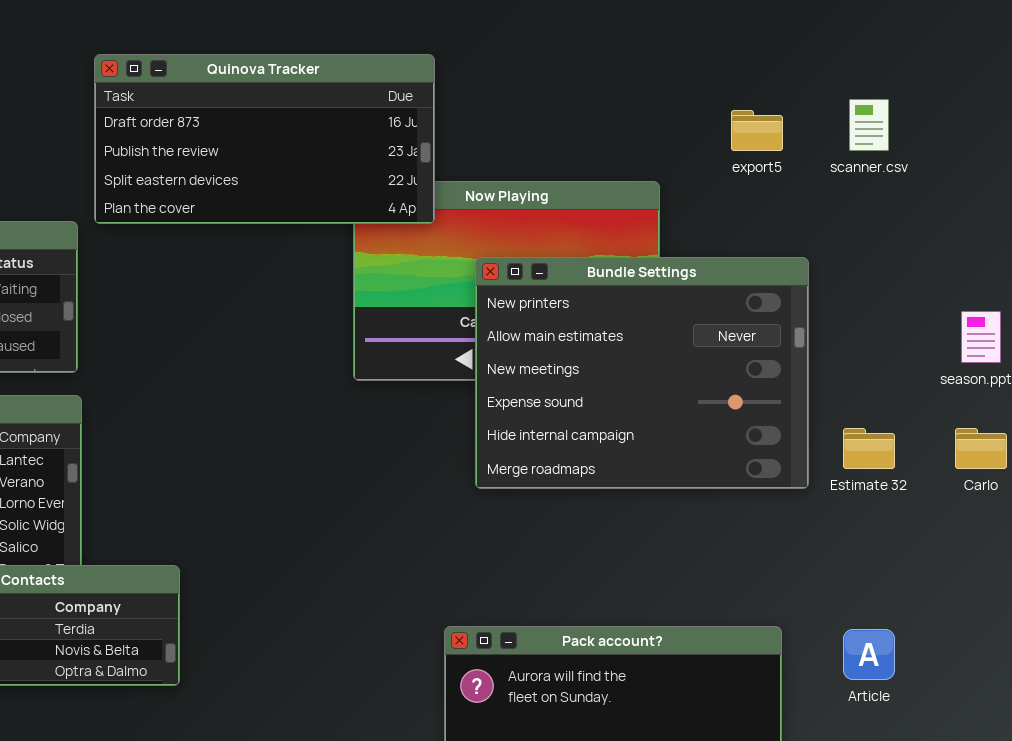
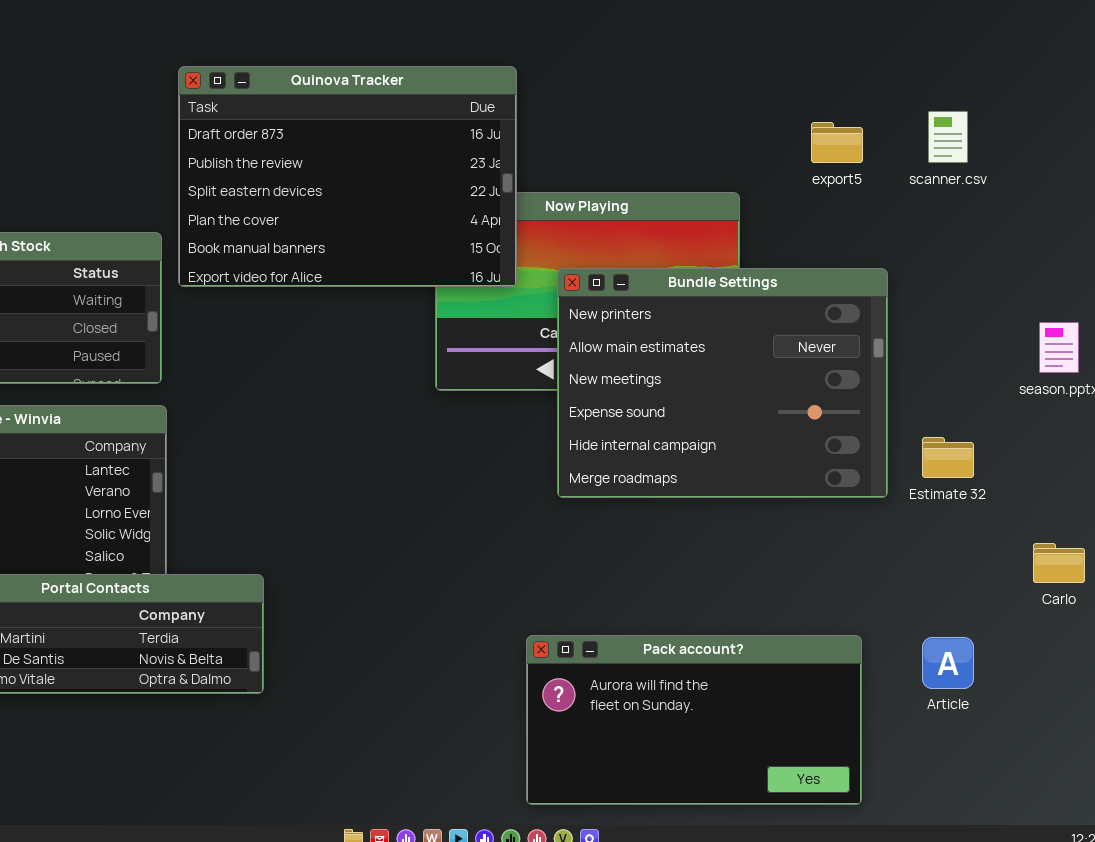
Quinova Tracker: [94,54,435,224] -> [178,66,517,287], resized
Carlo: [955,428,1007,469] -> [1033,543,1085,583], moved

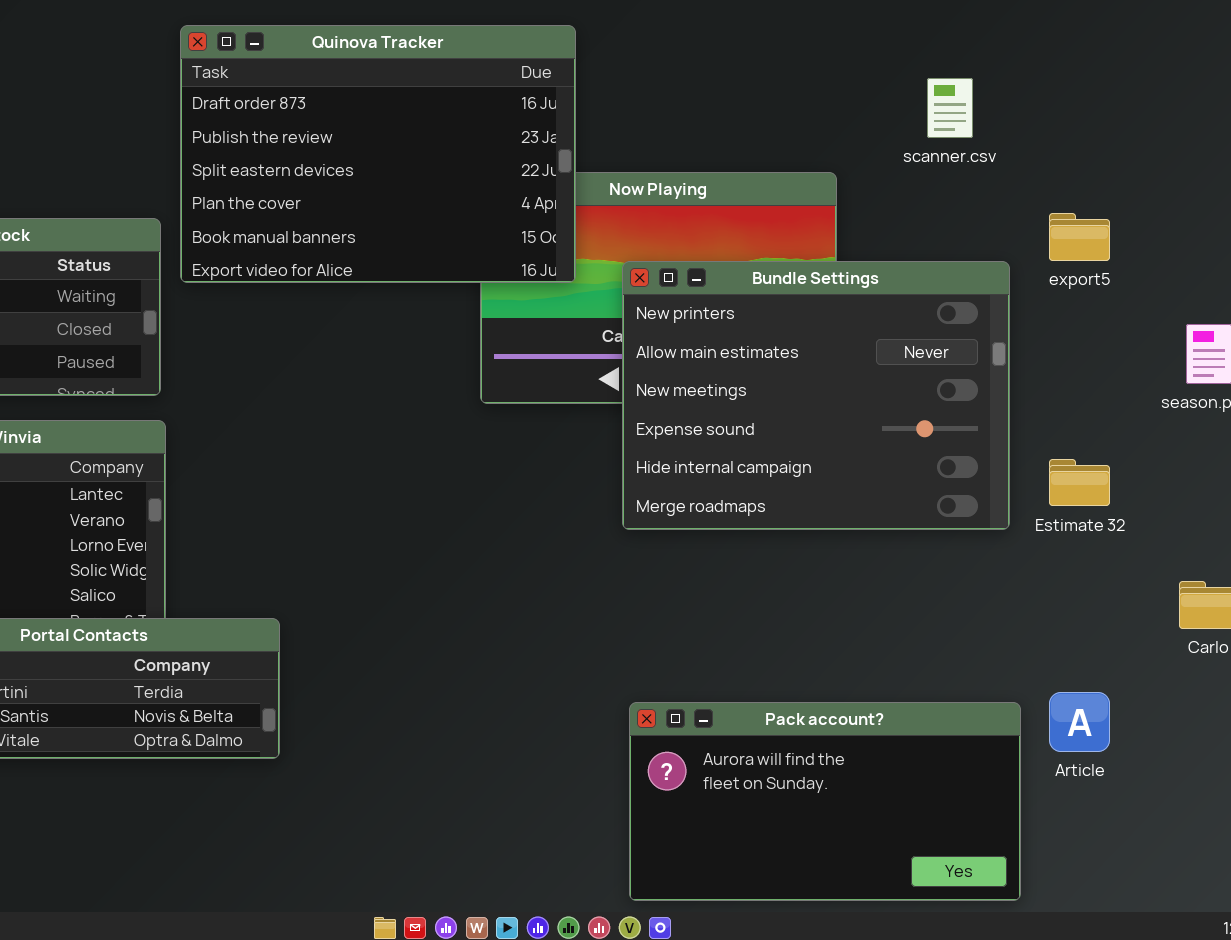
scanner.csv: [928,111,968,163] -> [927,78,973,138], moved
export5: [811,122,863,163] -> [1049,213,1110,261], moved
Pack account?: [526,635,862,805] -> [629,702,1021,901], moved

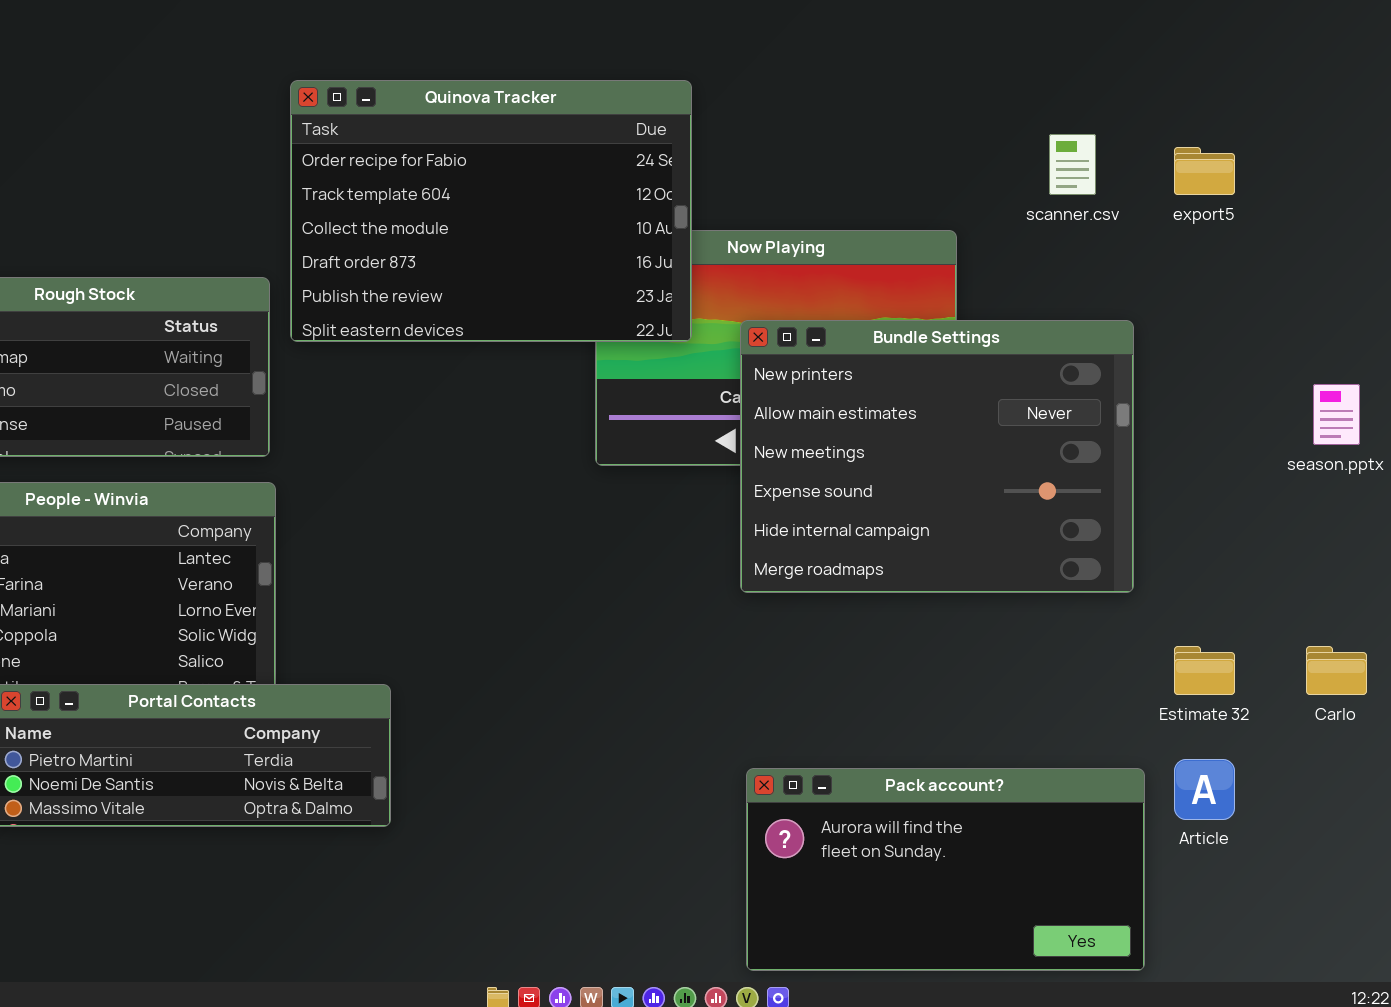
Quinova Tracker: [180,25,576,283] -> [290,80,692,342], scrolled up 3 rows
export5: [1049,213,1110,261] -> [1174,147,1235,195], moved
Estimate 32: [1049,459,1110,506] -> [1174,646,1235,695], moved

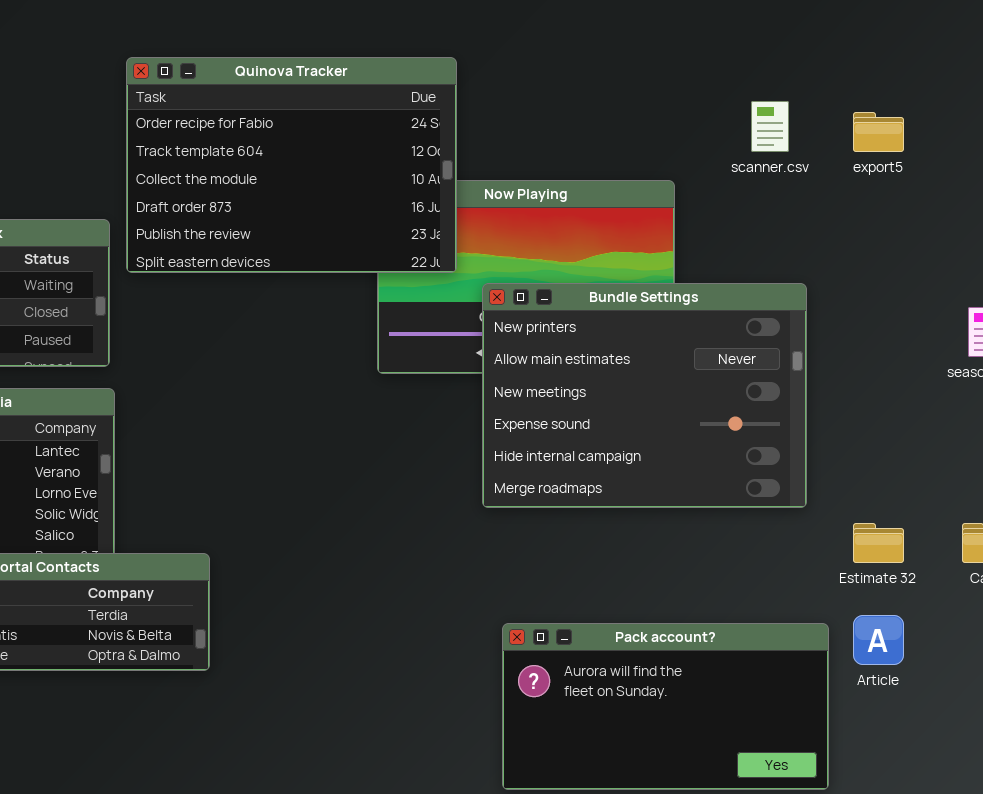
Bundle Settings: [740,320,1134,593] -> [482,283,807,508], moved

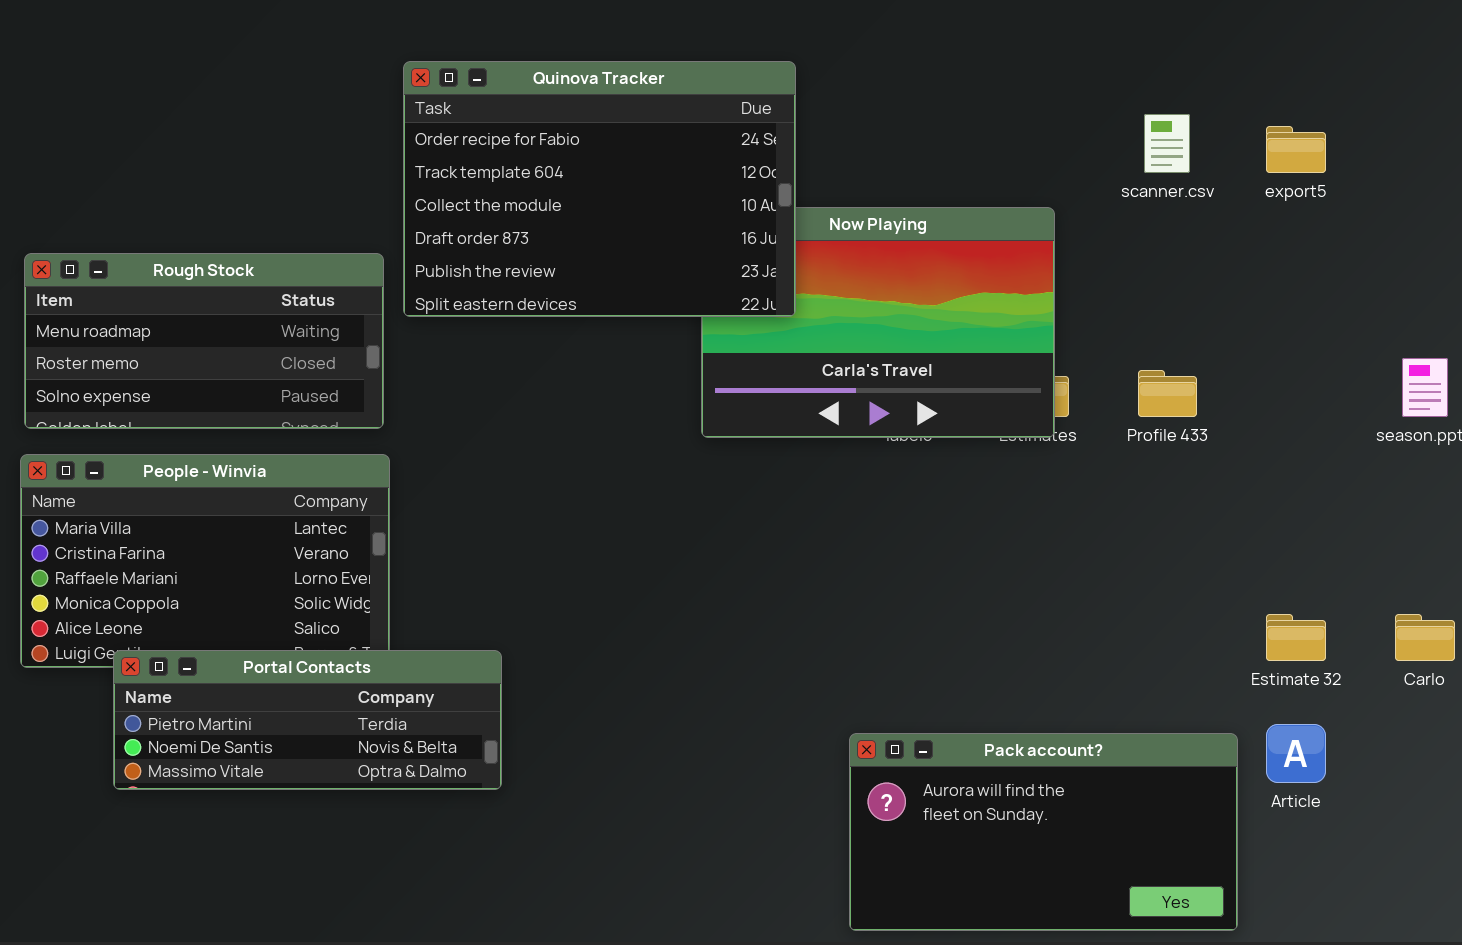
Bundle Settings: [482,283,807,508] -> none, closed

